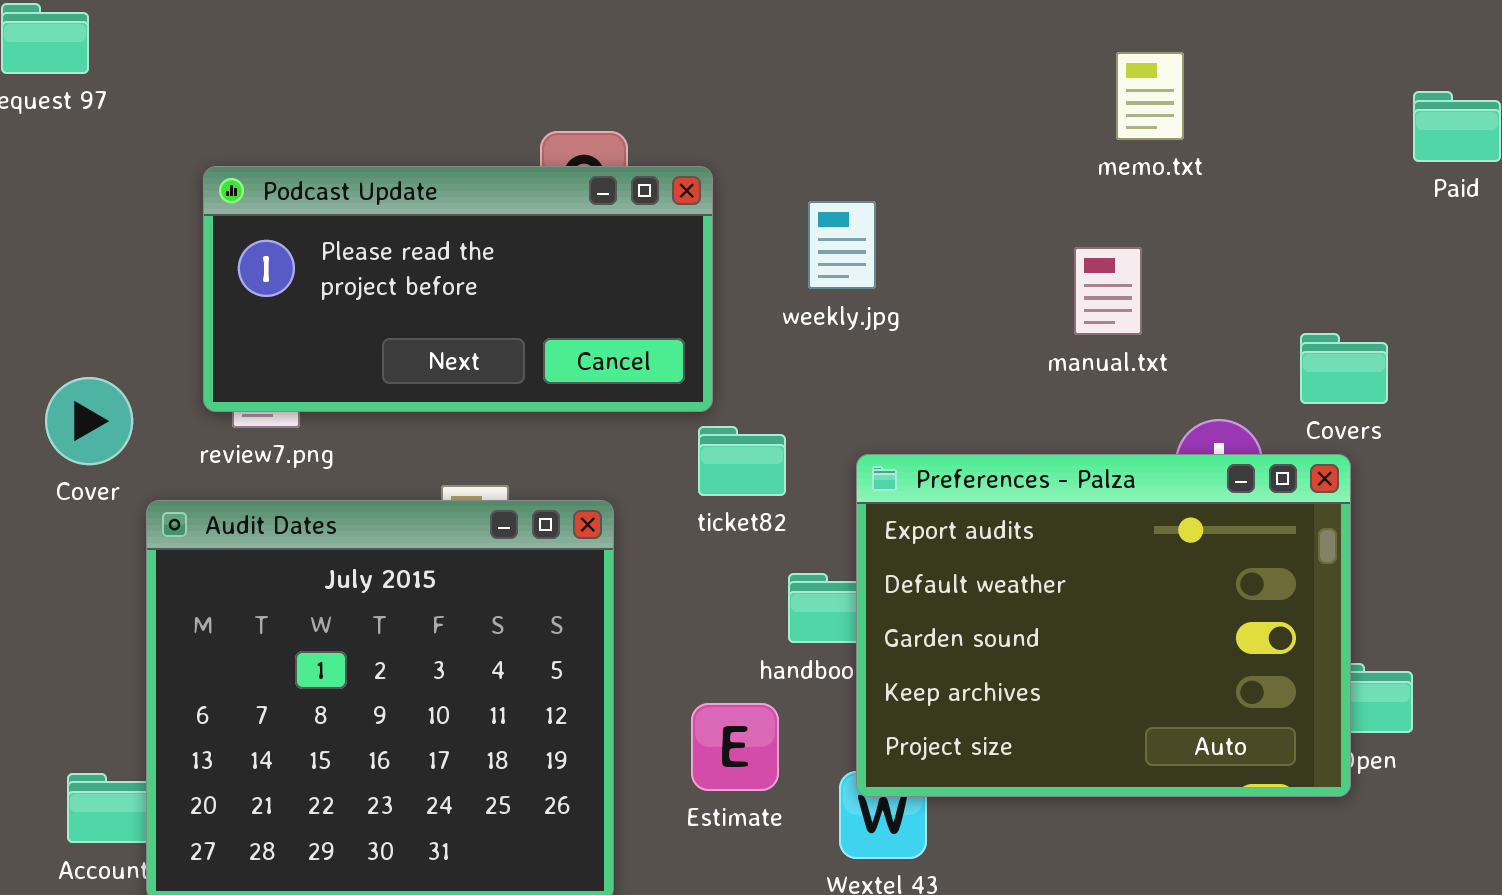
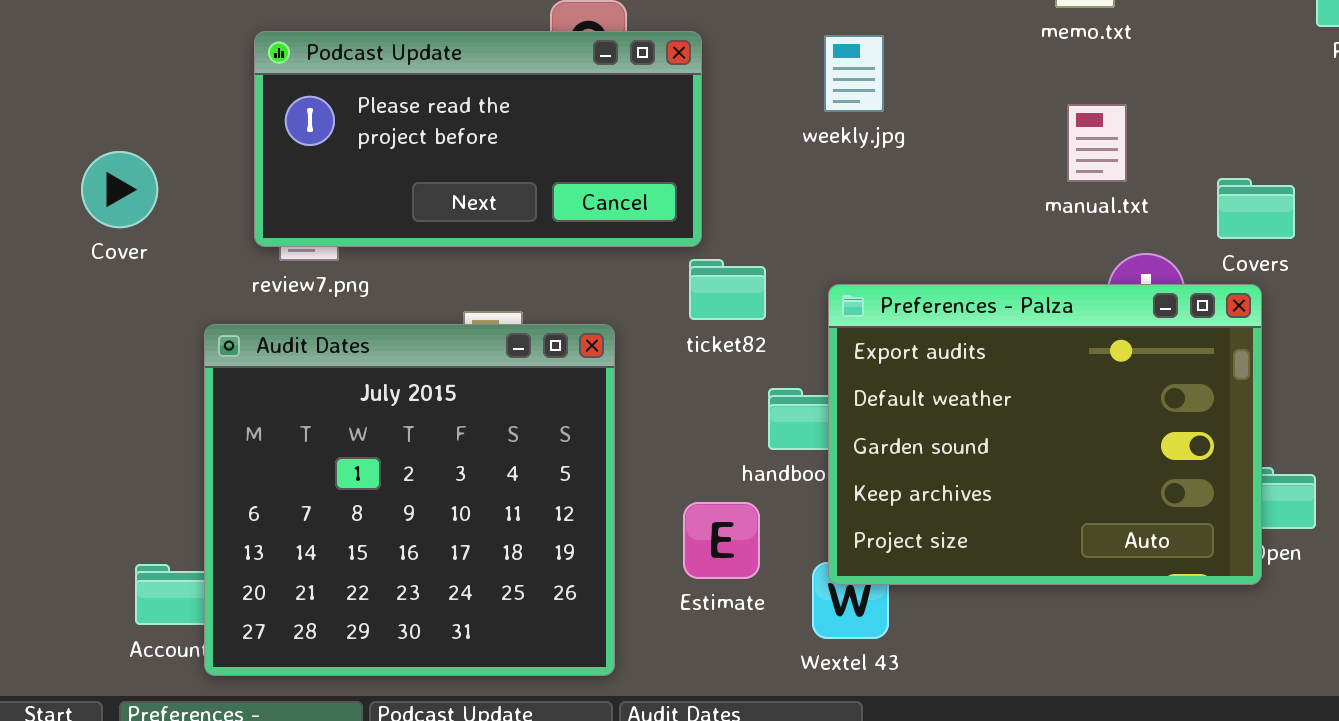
weekly.jpg: [808,201,876,289] -> [824,35,884,112], moved
manual.txt: [1074,247,1142,335] -> [1067,104,1127,182], moved
Cover: [45,377,133,465] -> [81,151,158,228], moved

